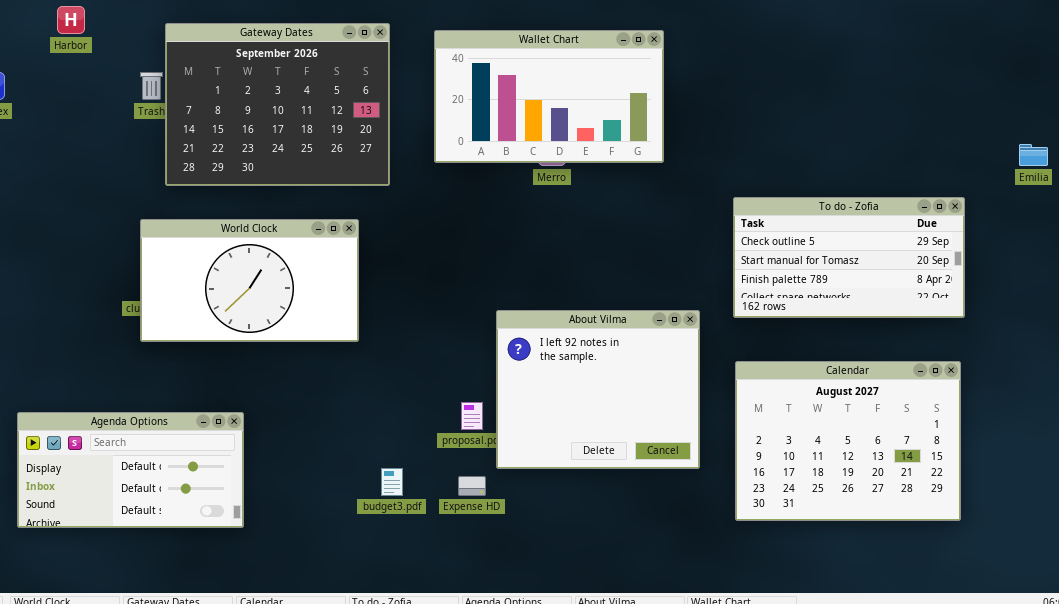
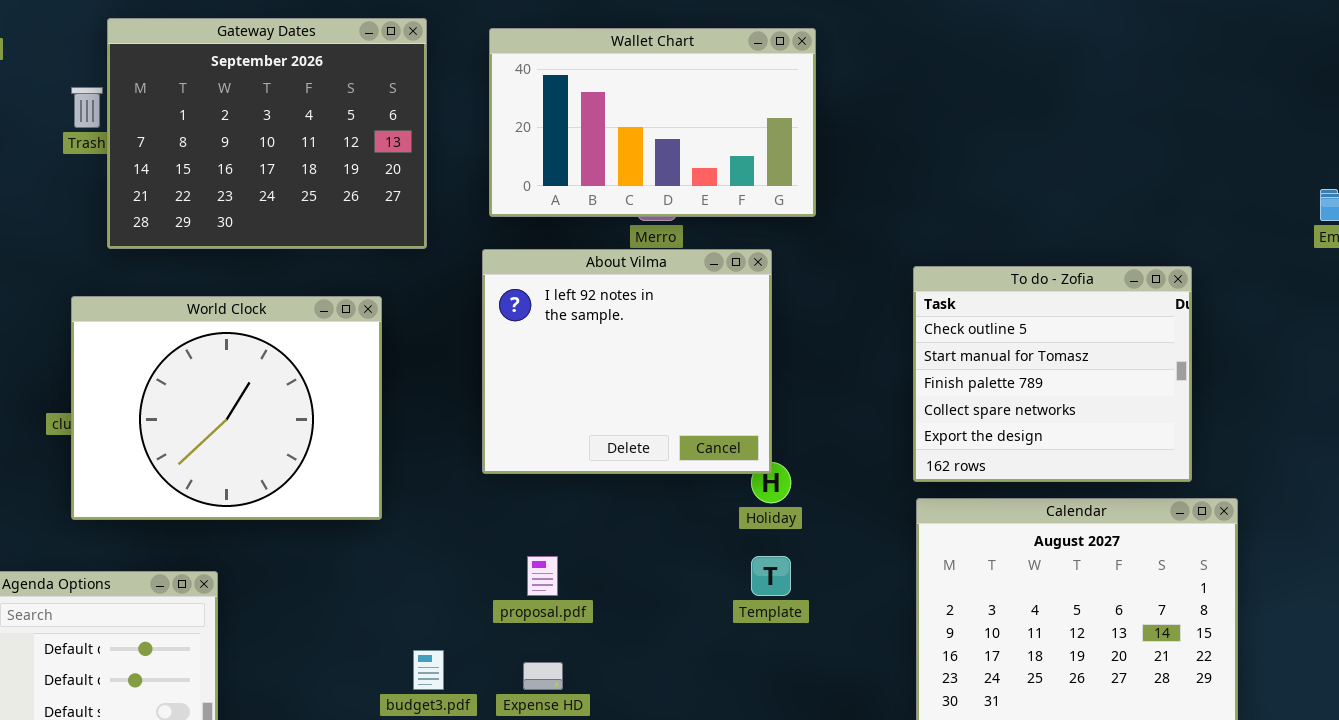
To do - Zofia: [733,197,965,318] -> [913,266,1192,482], resized
World Clock: [140,219,359,342] -> [71,296,382,520], resized
About Vilma: [496,310,700,469] -> [482,249,772,474], moved

